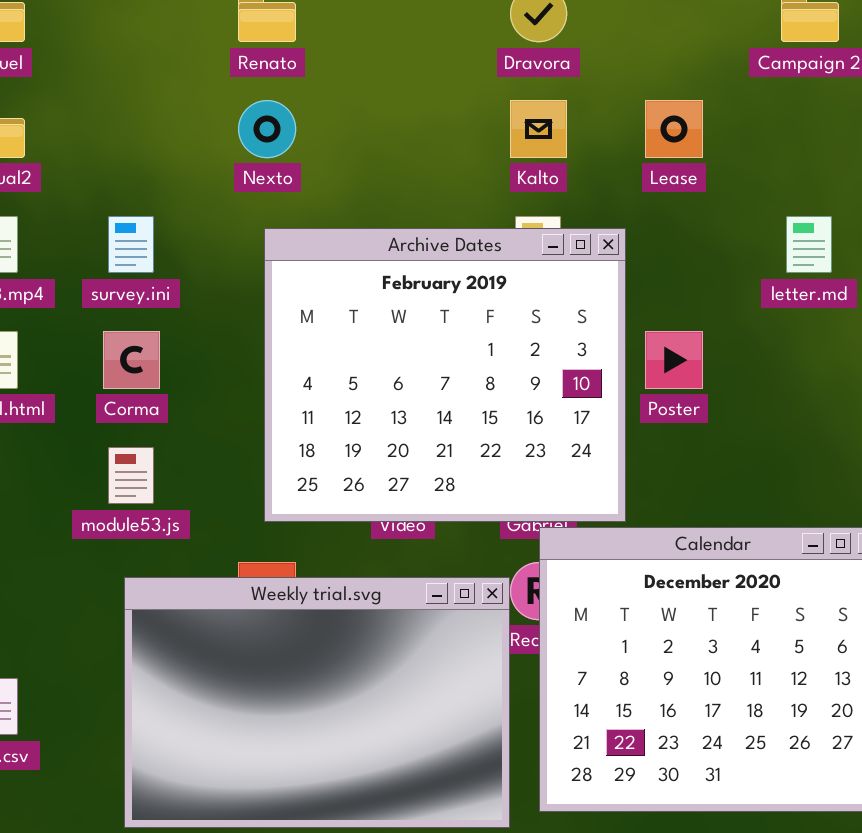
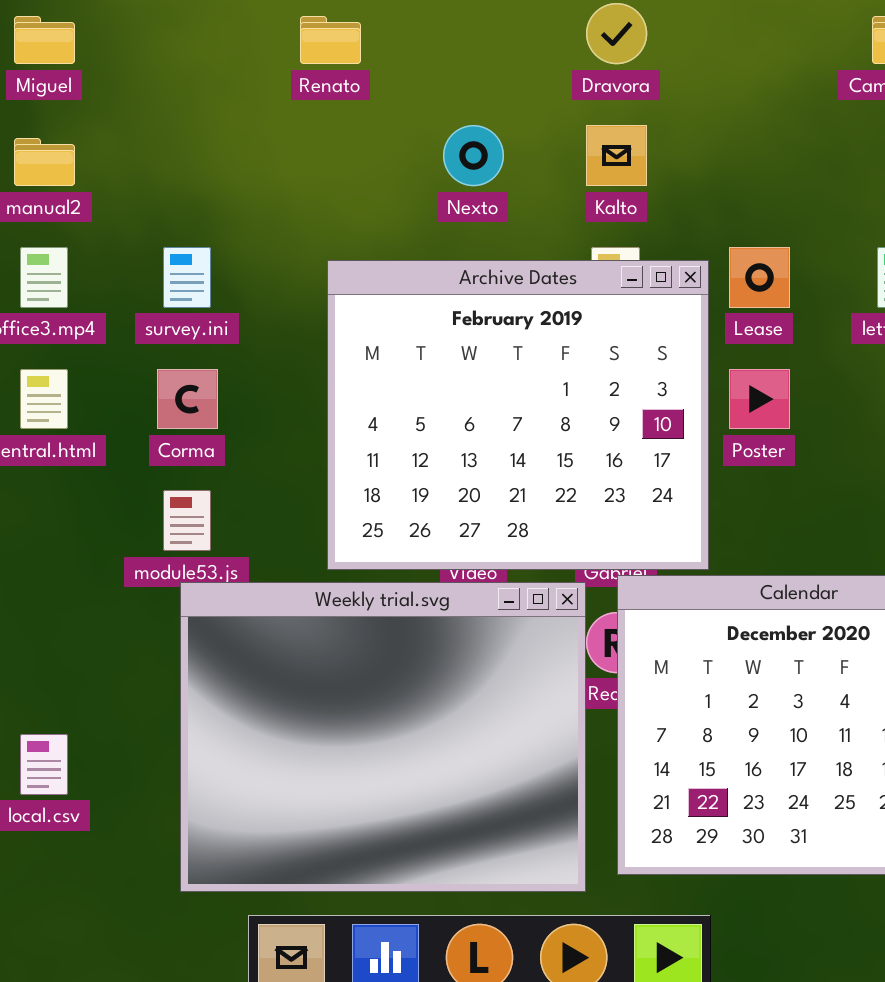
Nexto: [238,100,296,158] -> [443,125,504,186], moved
Lease: [645,100,703,158] -> [729,247,790,308], moved
Weekly trial.svg: [124,577,510,828] -> [180,582,586,892], resized

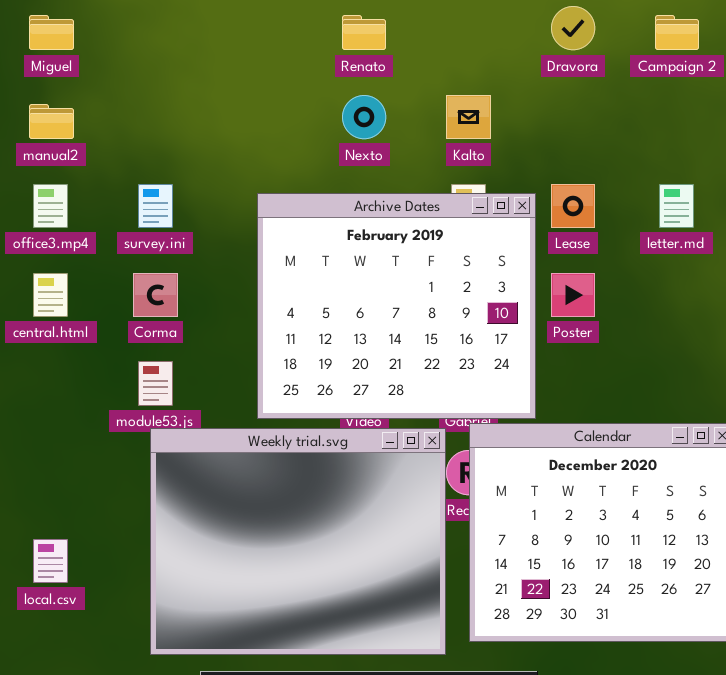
Dravora: [586,3,647,64] -> [551,6,595,50], moved
Renato: [300,16,361,64] -> [342,15,386,50], moved

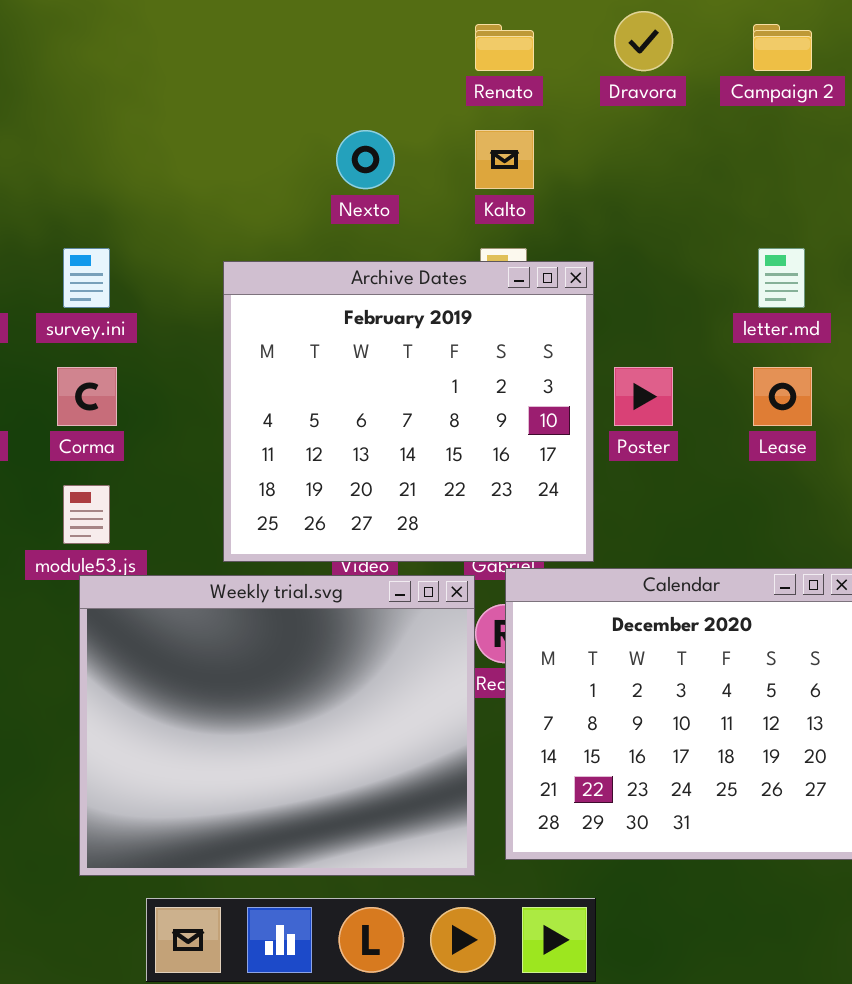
Renato: [342,15,386,50] -> [475,24,534,71], moved
Lease: [551,184,595,228] -> [753,367,812,426], moved

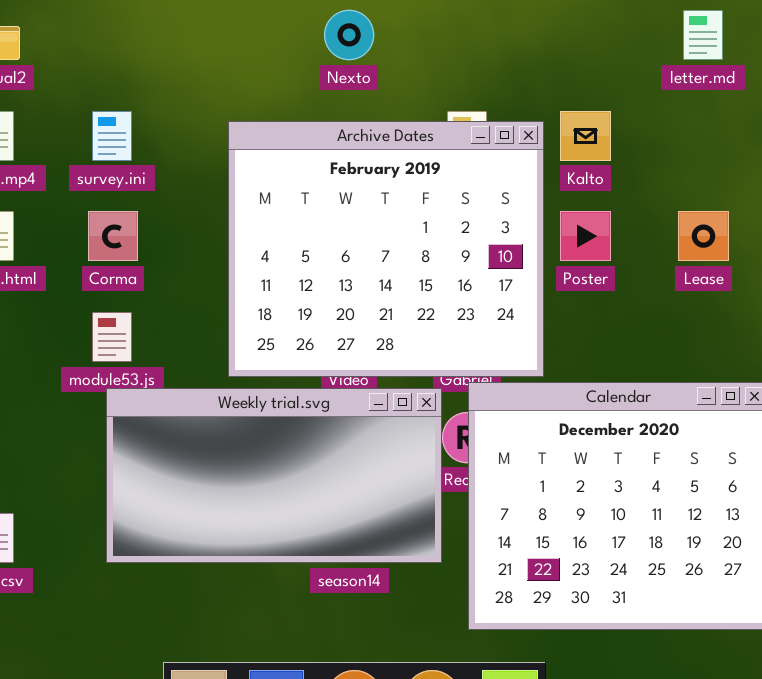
Kalto: [475,130,534,189] -> [560,111,611,161], moved
letter.md: [758,248,805,308] -> [683,10,723,60], moved
Weekly trial.svg: [79,575,475,876] -> [106,388,442,563], resized

